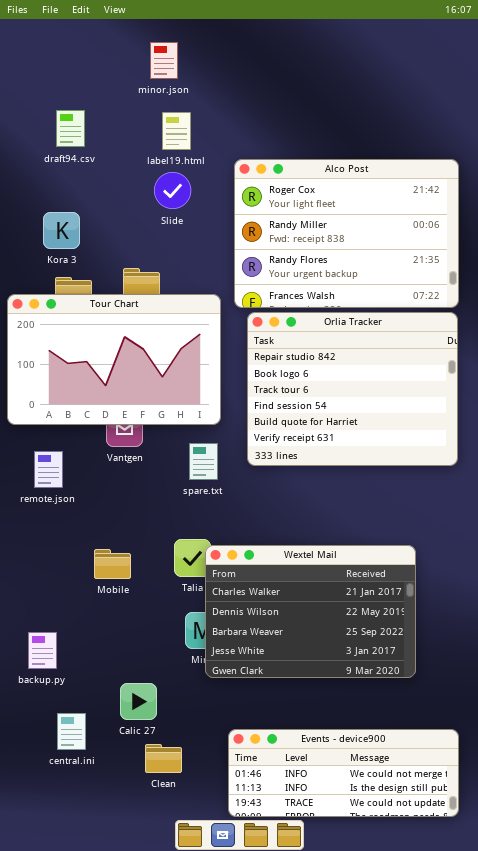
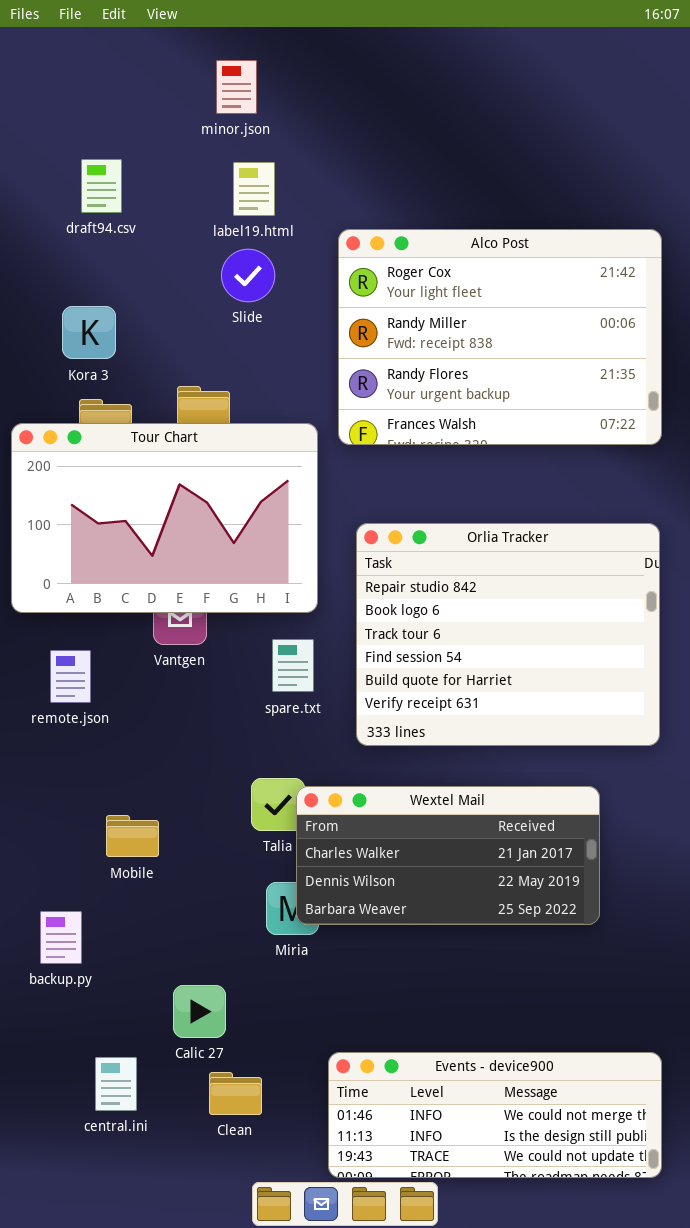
Orlia Tracker: [247,312,458,466] -> [356,523,660,746], moved
Wextel Mail: [205,545,416,678] -> [296,786,600,925], resized
Mobile: [94,549,131,579] -> [106,815,159,857], moved
central.ini: [57,713,86,750] -> [95,1057,137,1111], moved

